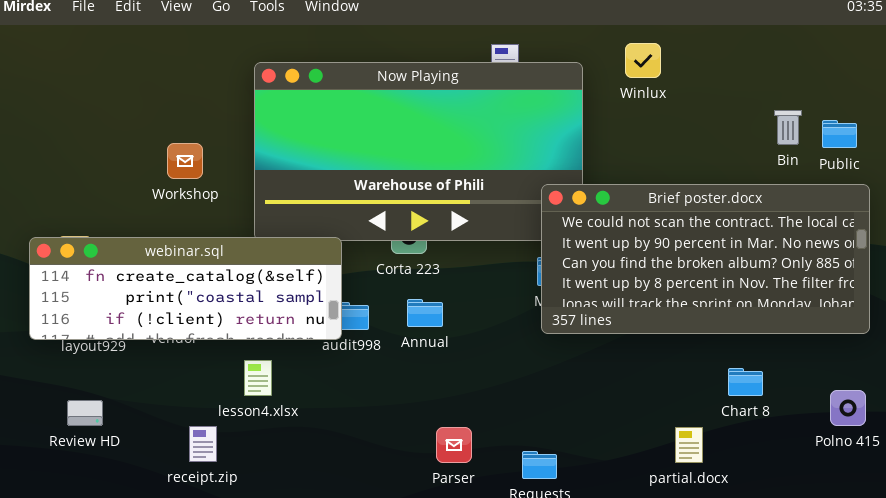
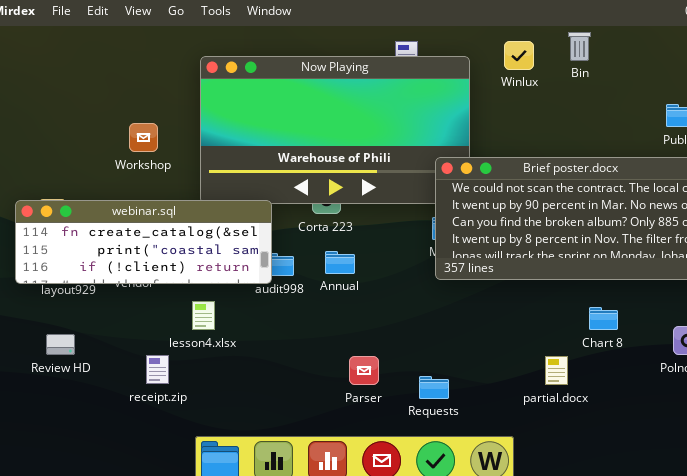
Bin: [774,110,802,145] -> [568,32,591,61], moved

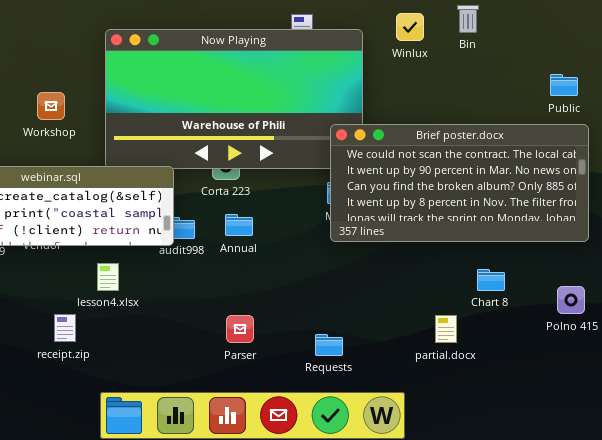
Parser: [349,356,379,385] -> [226,315,254,343], moved

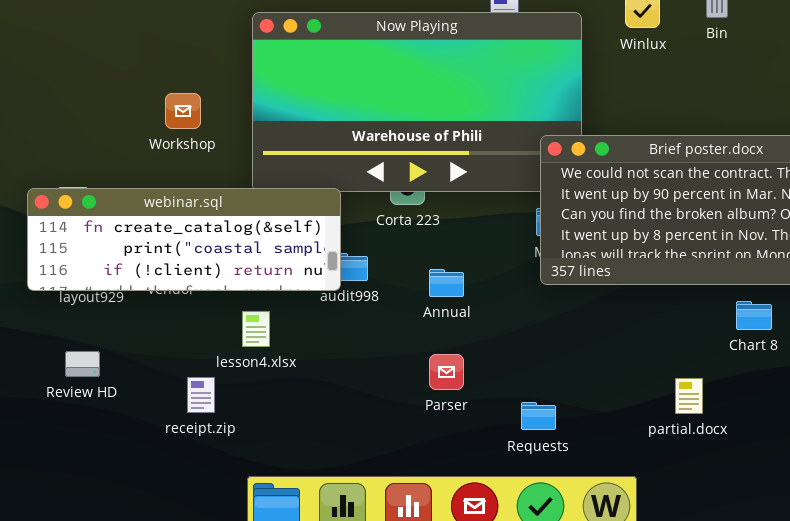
Annual: [225,214,253,236] -> [429,269,464,297], moved
Chart 8: [477,269,505,291] -> [736,301,772,330], moved
Parser: [226,315,254,343] -> [429,354,464,390], moved

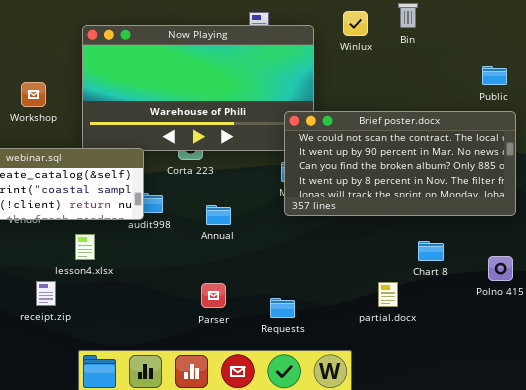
Chart 8: [736,301,772,330] -> [418,241,444,261], moved
Parser: [429,354,464,390] -> [201,283,226,308], moved

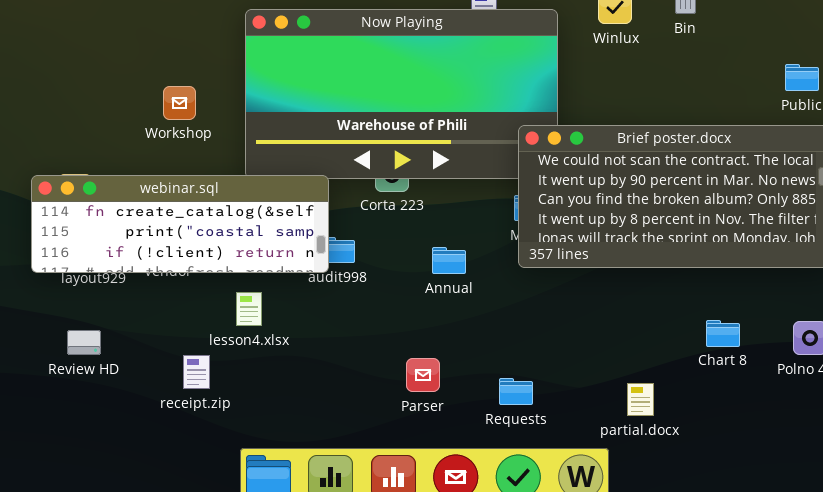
Annual: [206,205,231,225] -> [432,247,466,274], moved
Chart 8: [418,241,444,261] -> [706,320,740,347], moved
partial.docx: [378,282,398,307] -> [627,383,654,416], moved

